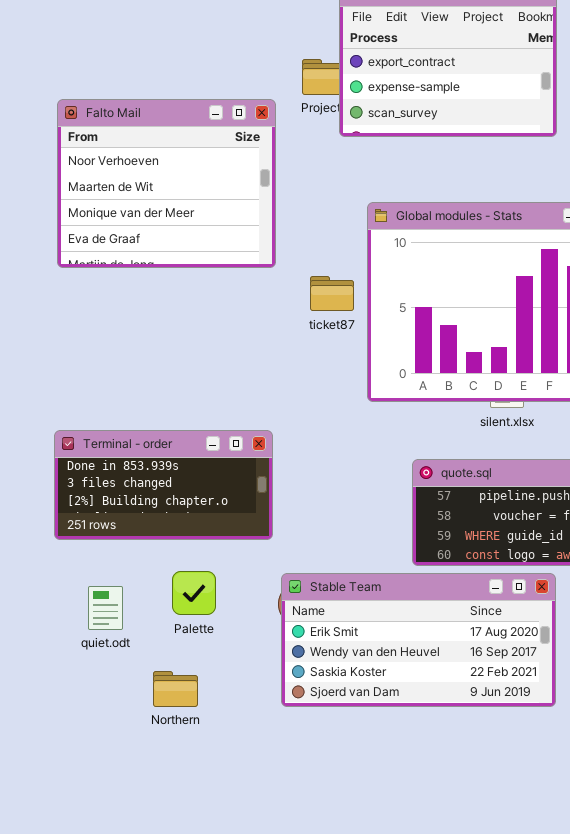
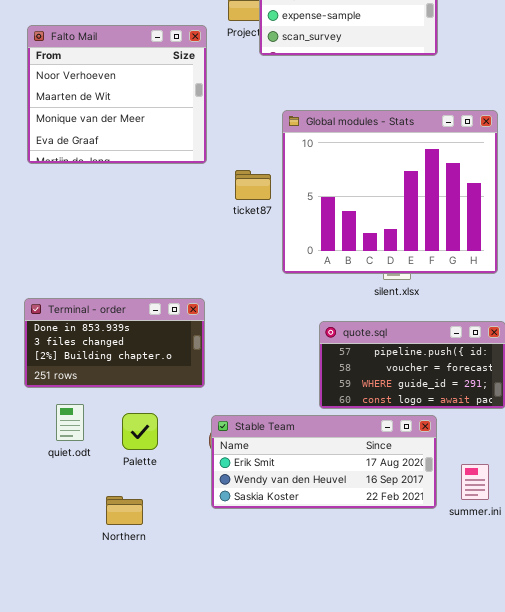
Stable Team: [281,573,556,707] -> [211,415,437,509], resized
quiet.odt: [88,586,123,630] -> [56,404,84,441], moved

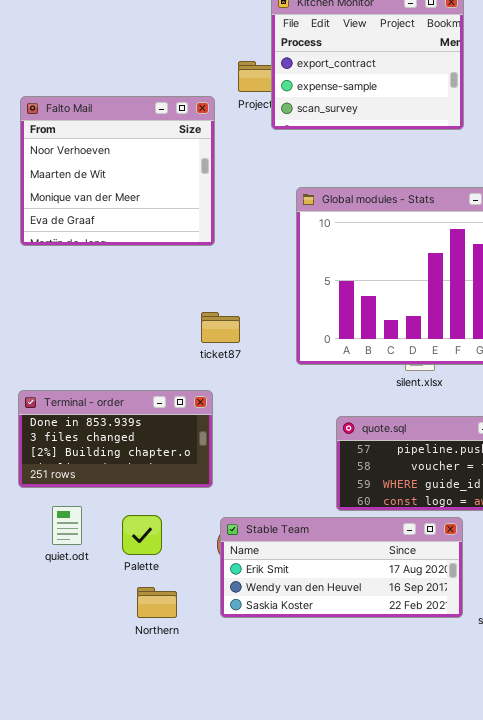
ticket87: [235,170,271,200] -> [201,312,240,343], moved
Northern: [106,496,143,525] -> [137,587,177,618], moved

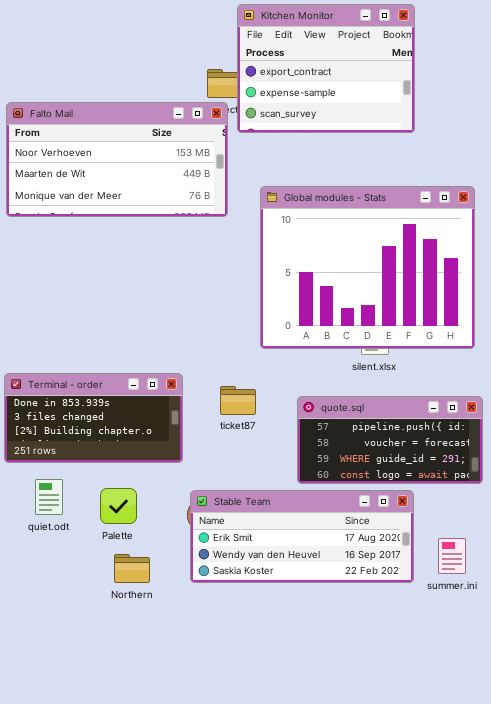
Falto Mail: [20,96,215,246] -> [6,102,228,217], resized
ticket87: [201,312,240,343] -> [220,386,256,415], moved

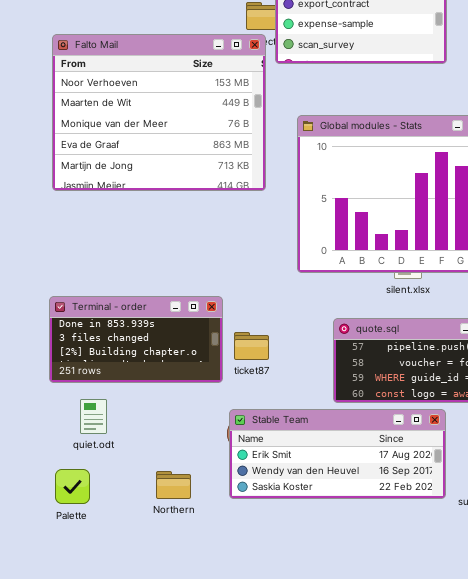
Falto Mail: [6,102,228,217] -> [52,34,266,191], resized
ticket87: [220,386,256,415] -> [234,332,269,360], moved
Palette: [100,488,137,524] -> [55,469,90,504], moved

